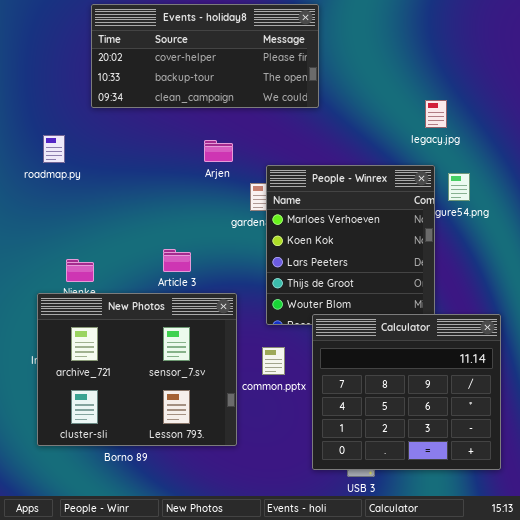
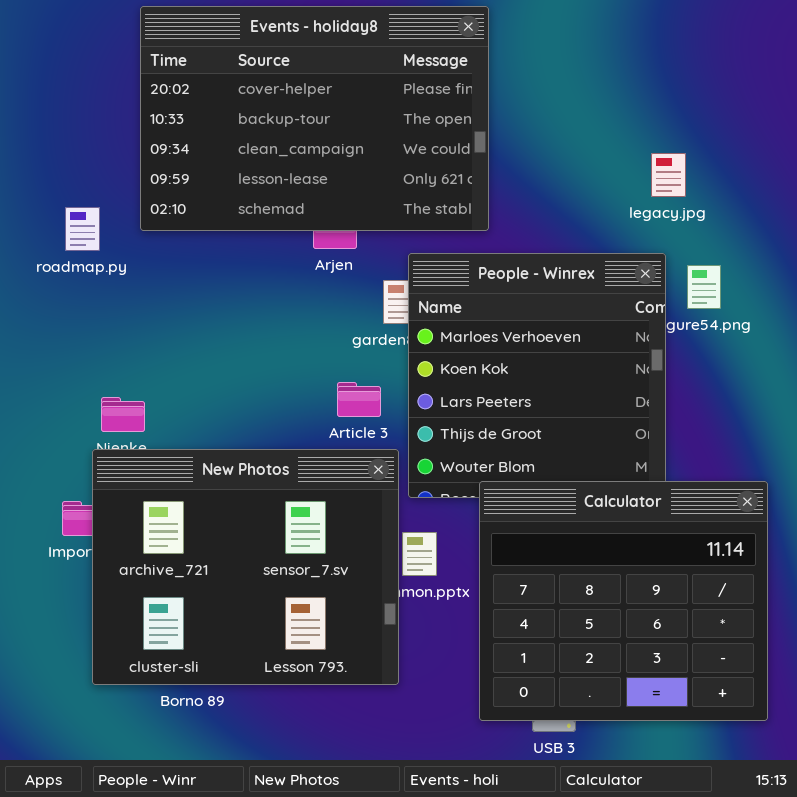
Events - holiday8: [91,4,319,108] -> [140,6,489,231], resized
Article 3: [163,249,191,272] -> [337,382,381,417], moved
New Photos: [37,293,237,446] -> [92,449,399,685], moved

